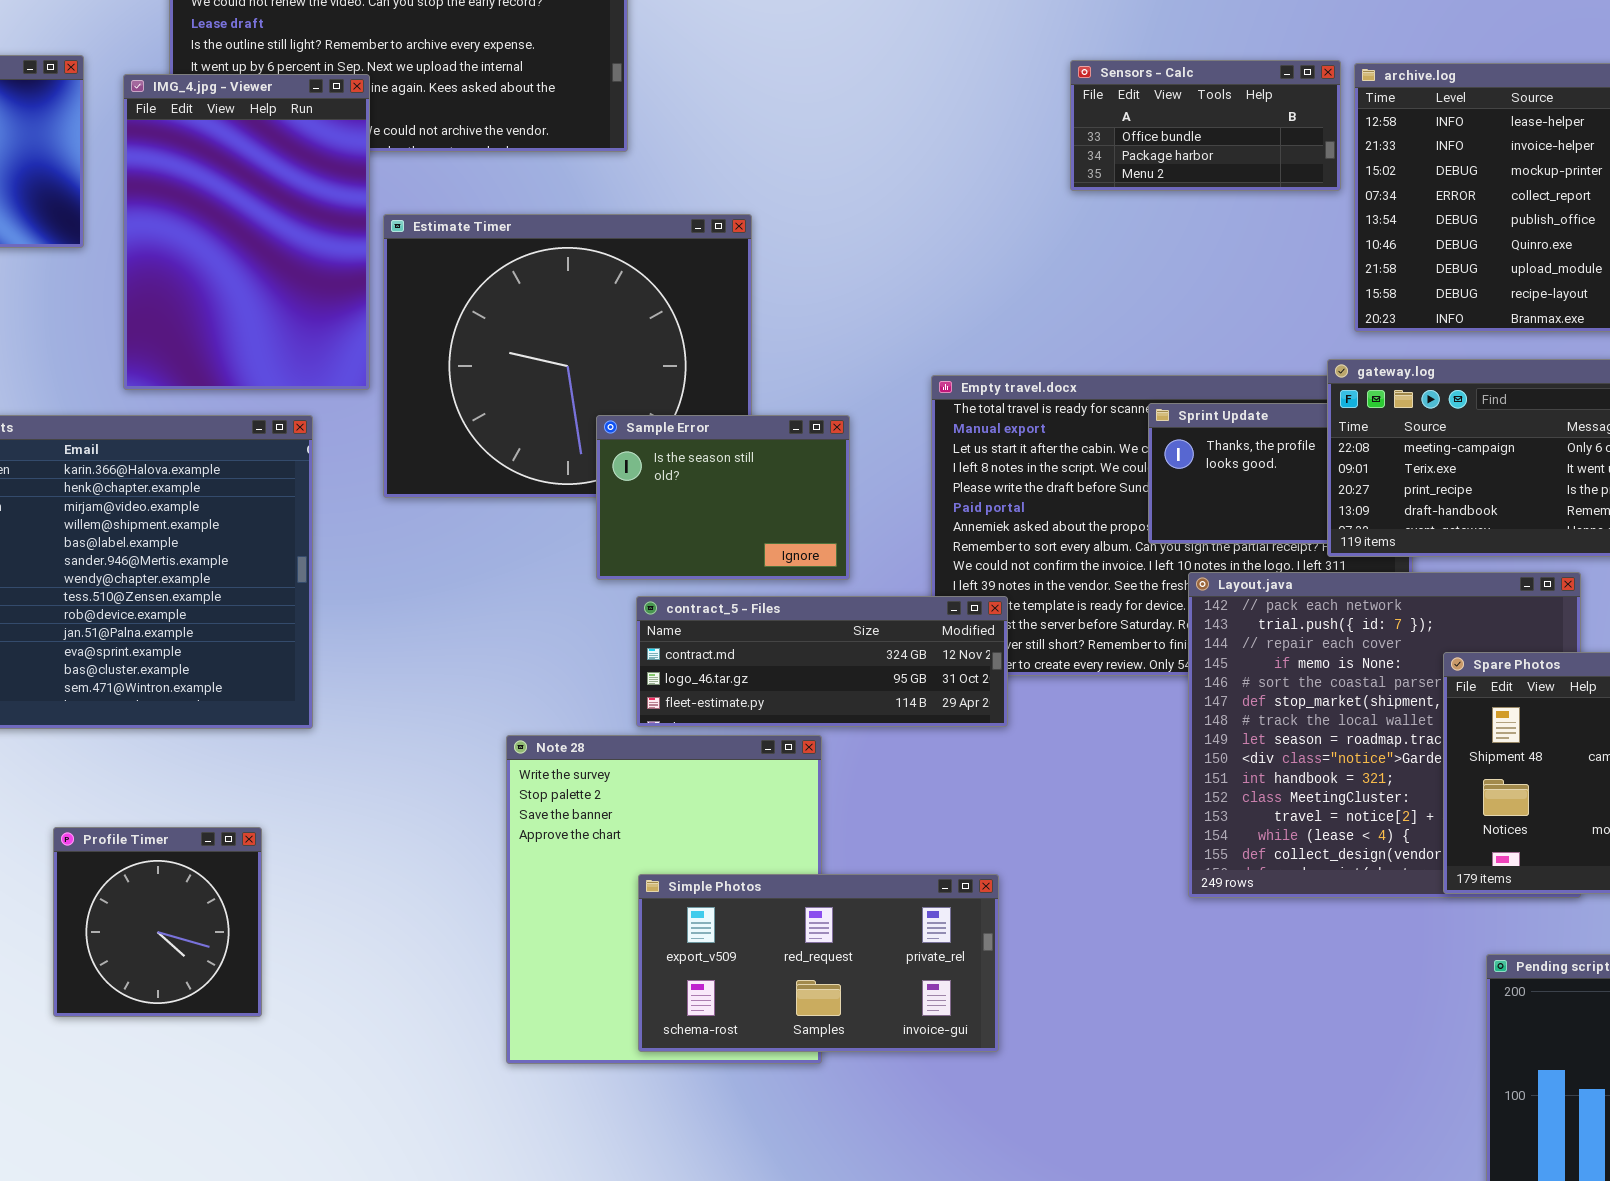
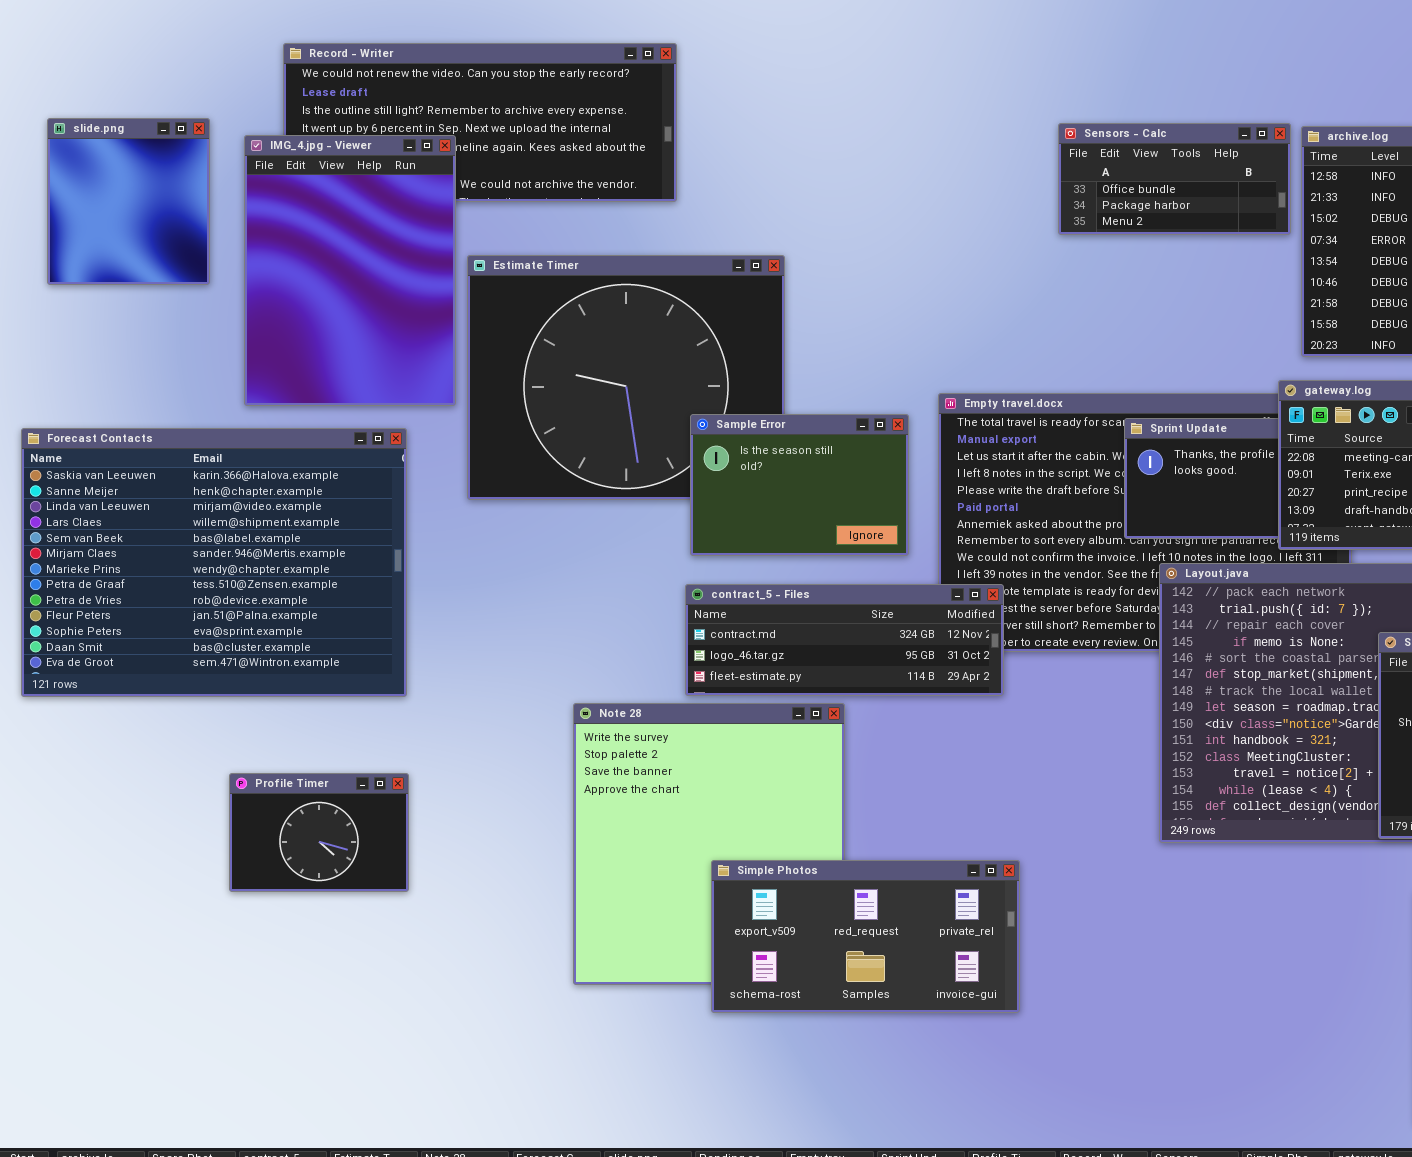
Sample Error: [596,415,850,580] -> [690,414,909,556], moved
Profile Timer: [53,827,262,1017] -> [229,773,409,892], moved, resized
Simple Photos: [638,874,999,1052] -> [711,860,1020,1013], moved

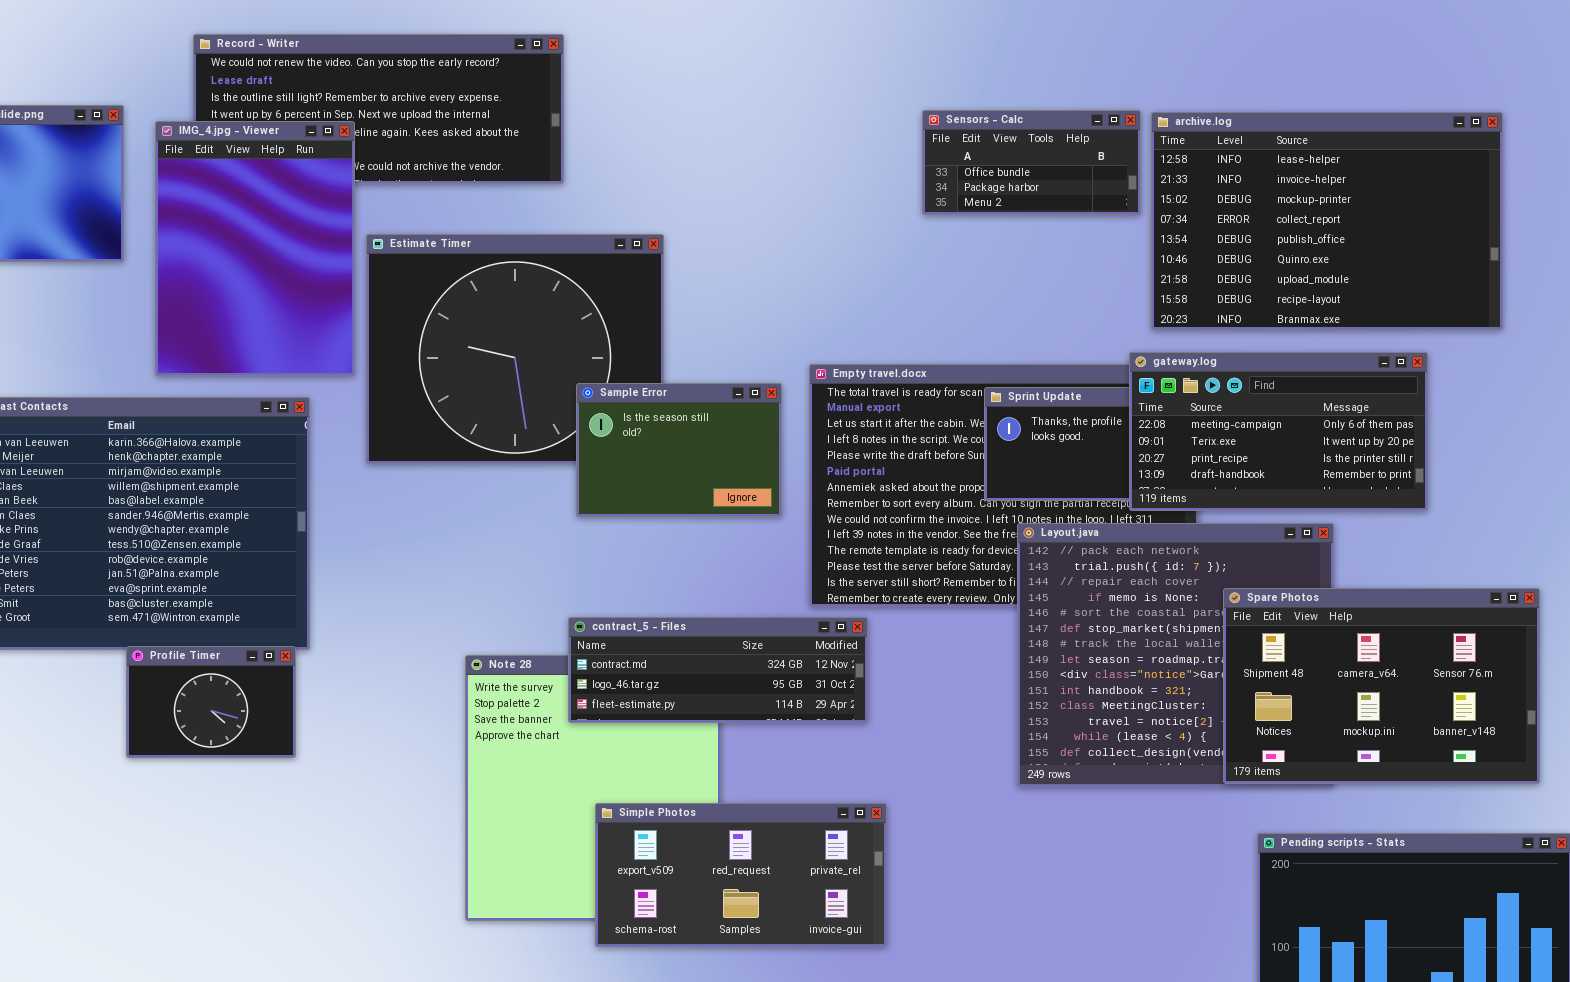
contract_5 - Files: [685,584,1004,696] -> [568,617,868,723], moved
Profile Timer: [229,773,409,892] -> [126,646,296,758], moved

